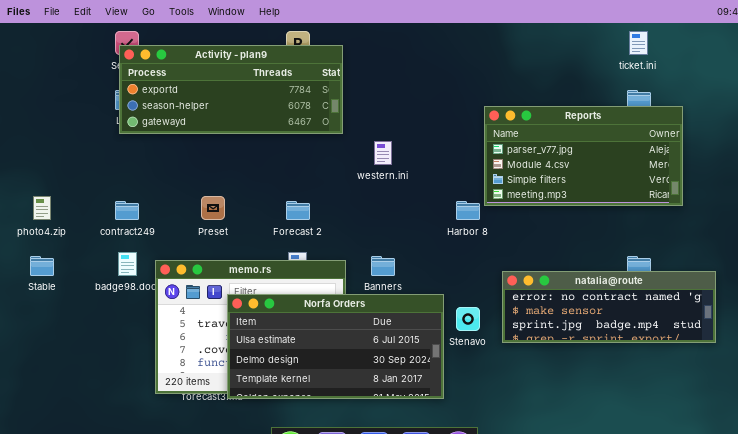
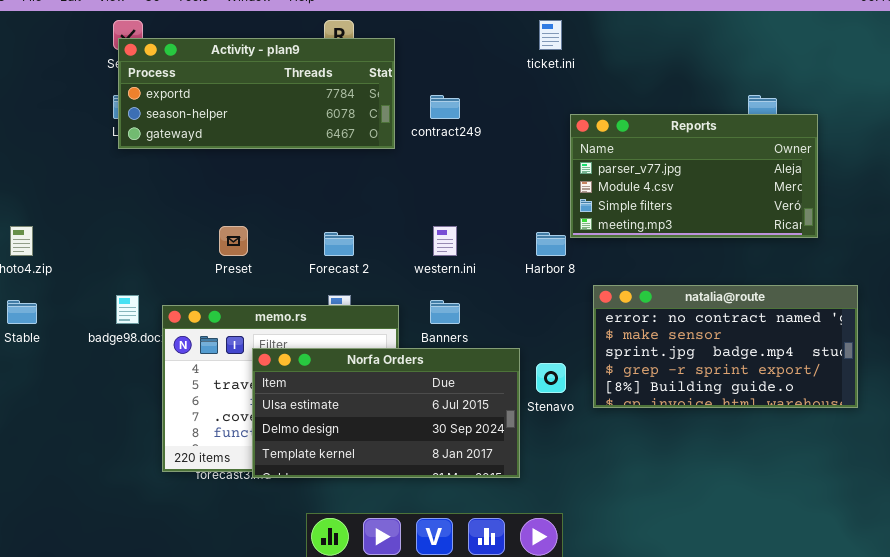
ticket.ini: [629,31,648,55] -> [539,20,562,50], moved
western.ini: [374,141,392,165] -> [433,226,457,256], moved
contract249: [115,201,139,220] -> [430,95,460,119], moved
natalia@route: [502,271,716,343] -> [593,285,858,408], resized

